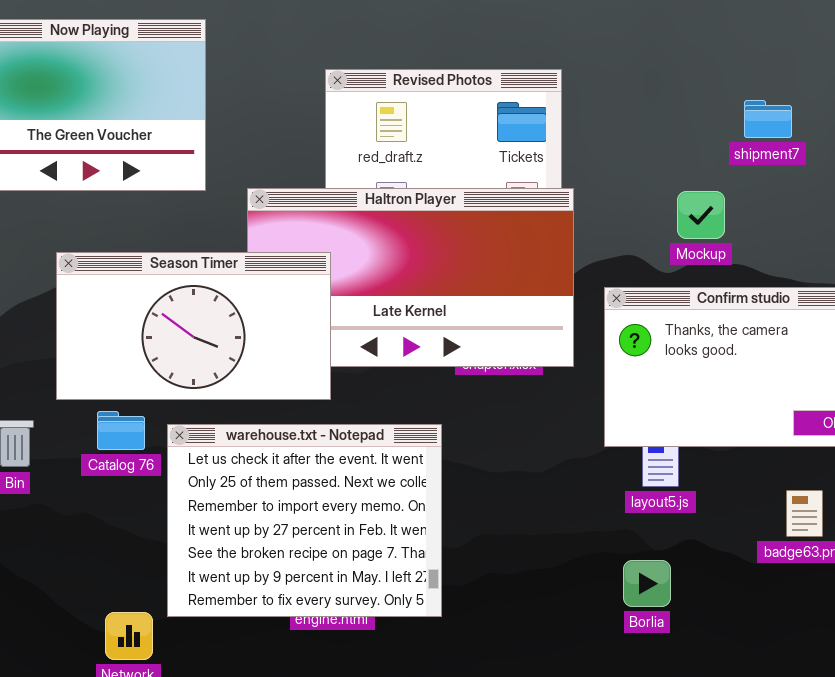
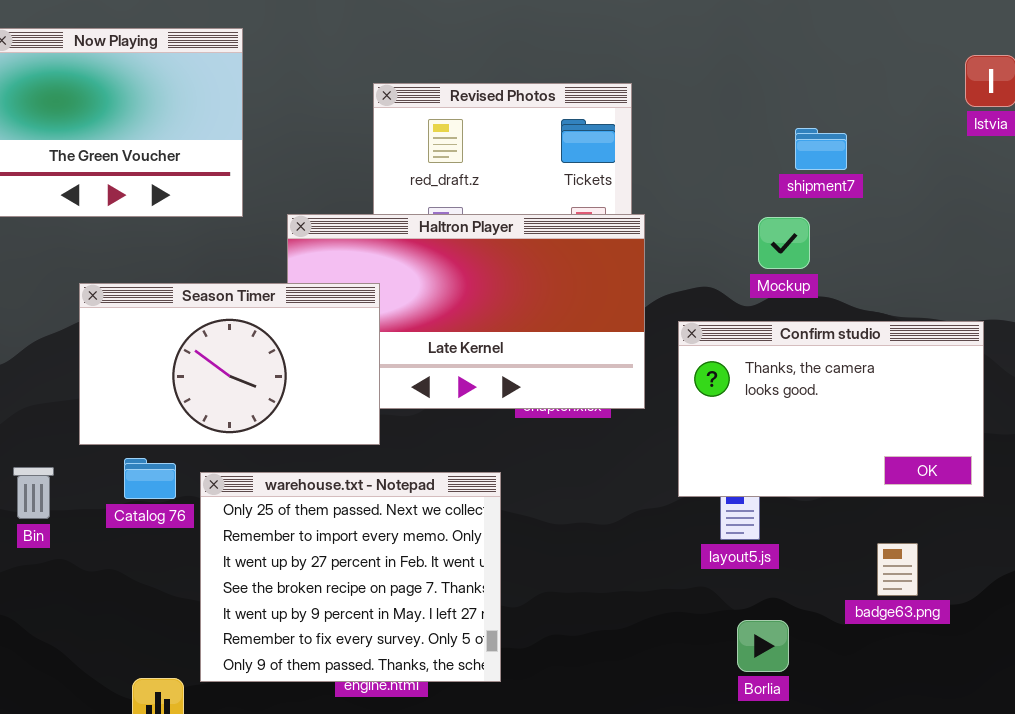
shipment7: [744,100,792,138] -> [795,128,847,170], moved
warehouse.txt - Notepad: [167,424,442,617] -> [200,472,501,682], scrolled down 1 row
Borlia: [623,560,671,607] -> [737,620,789,672], moved

